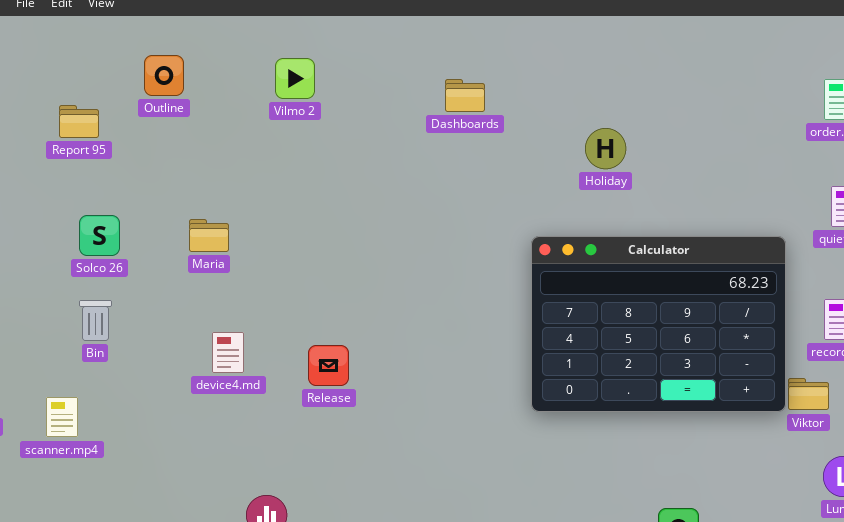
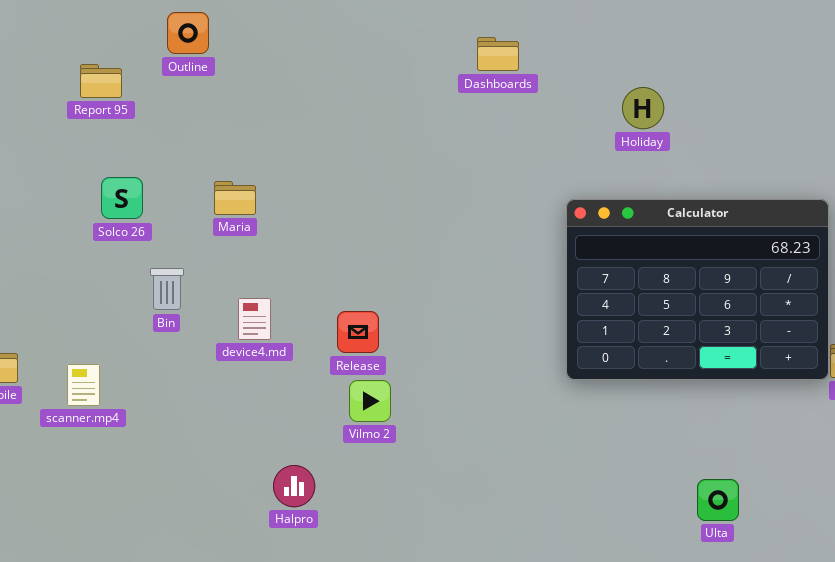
Vilmo 2: [275,58,315,99] -> [349,380,391,422], moved
Bin: [79,300,112,341] -> [150,268,184,310], moved

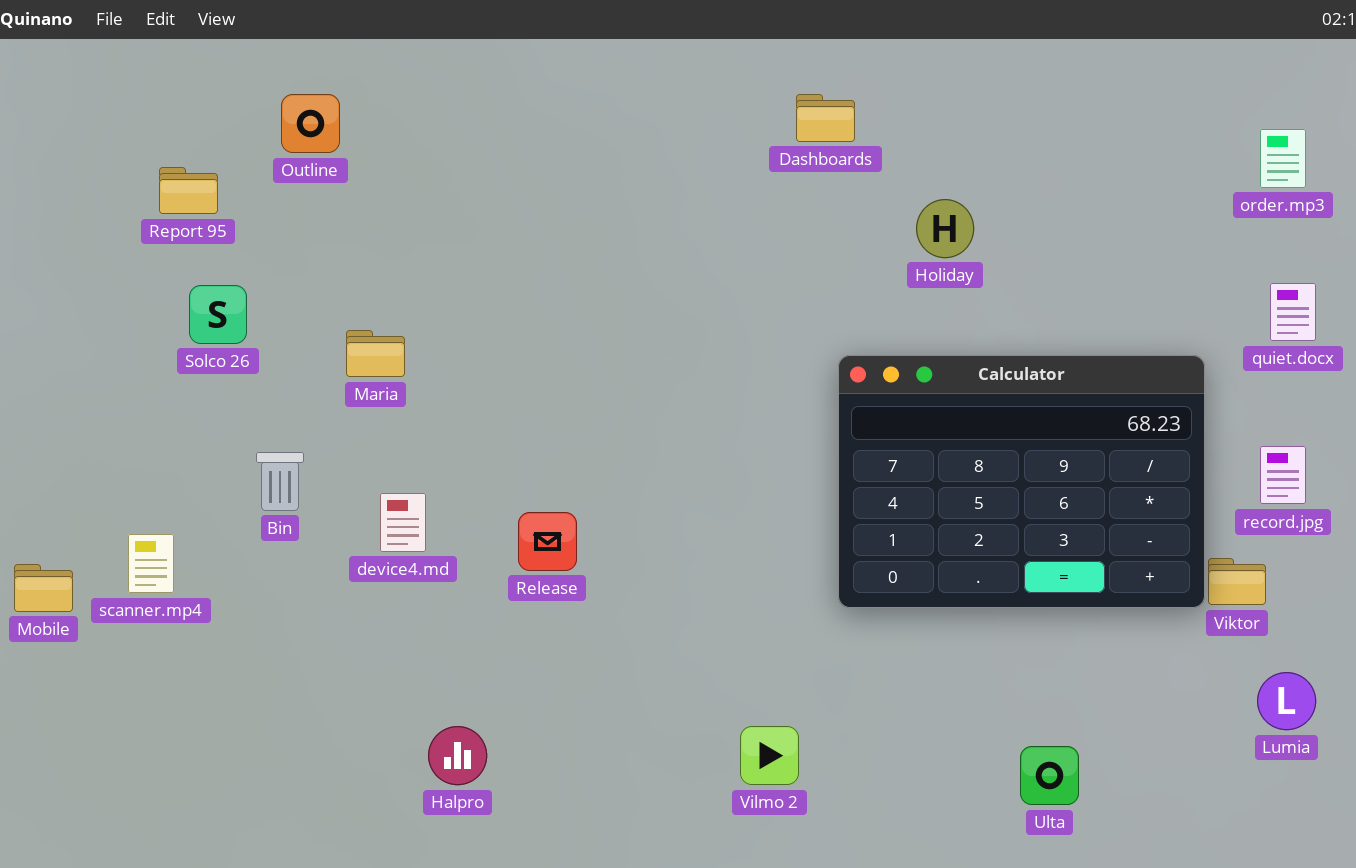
Dashboards: [477,37,519,71] -> [796,94,855,142], moved
Solco 26: [101,177,143,219] -> [189,285,247,344], moved
scanner.mp4: [67,364,100,406] -> [128,534,174,593], moved
Vilmo 2: [349,380,391,422] -> [740,726,799,785], moved

